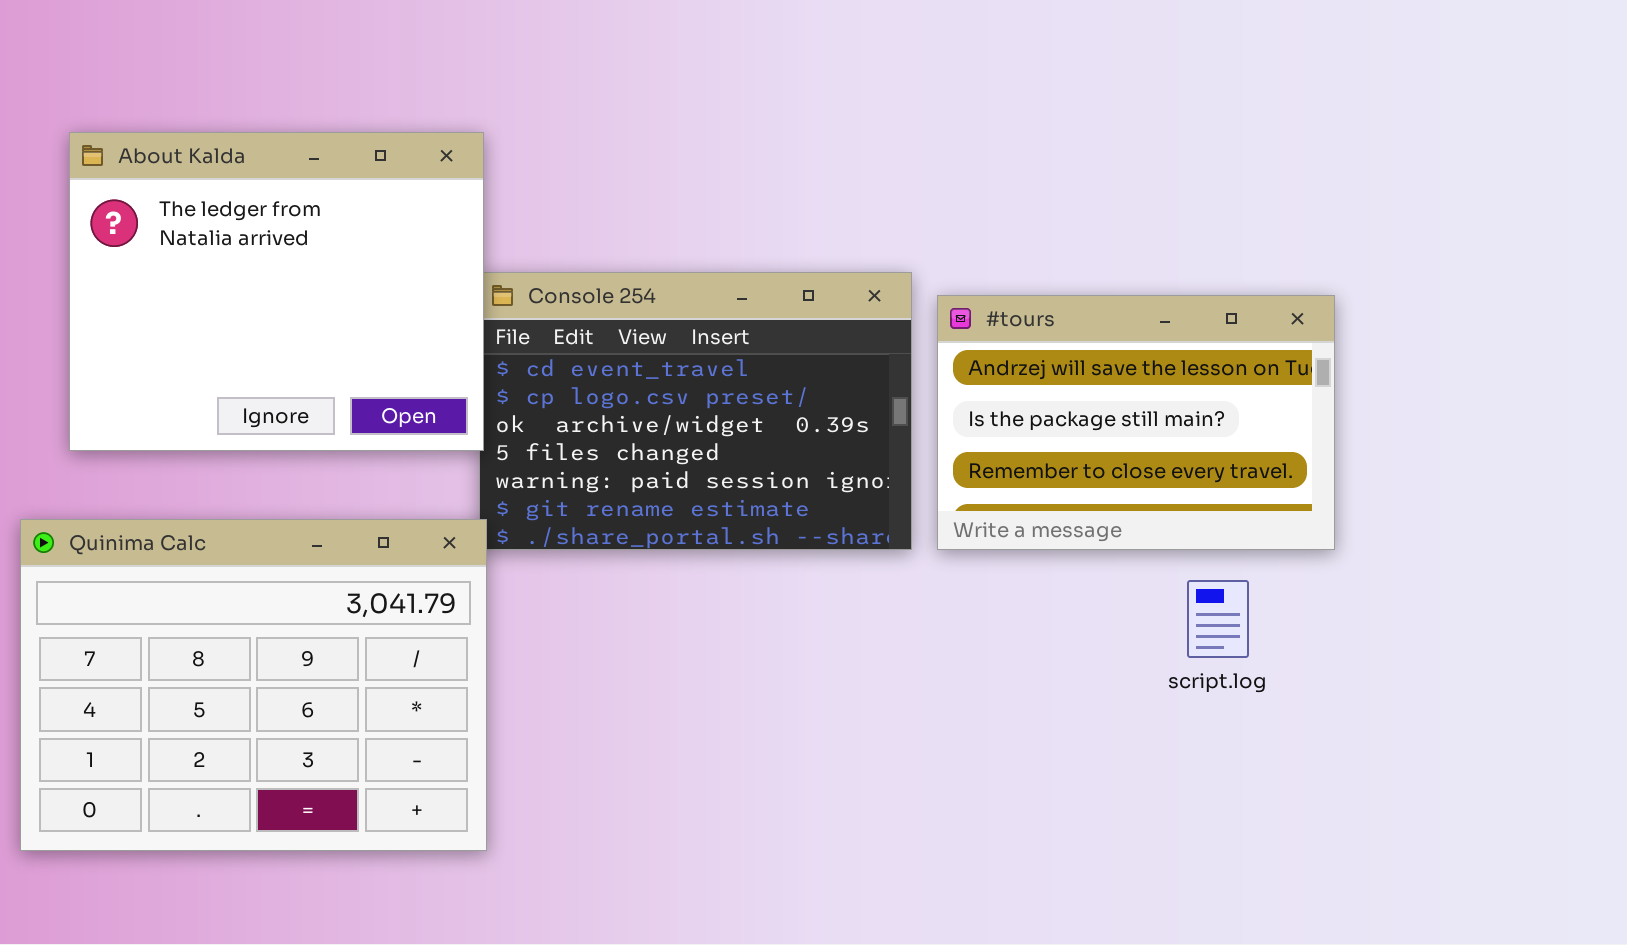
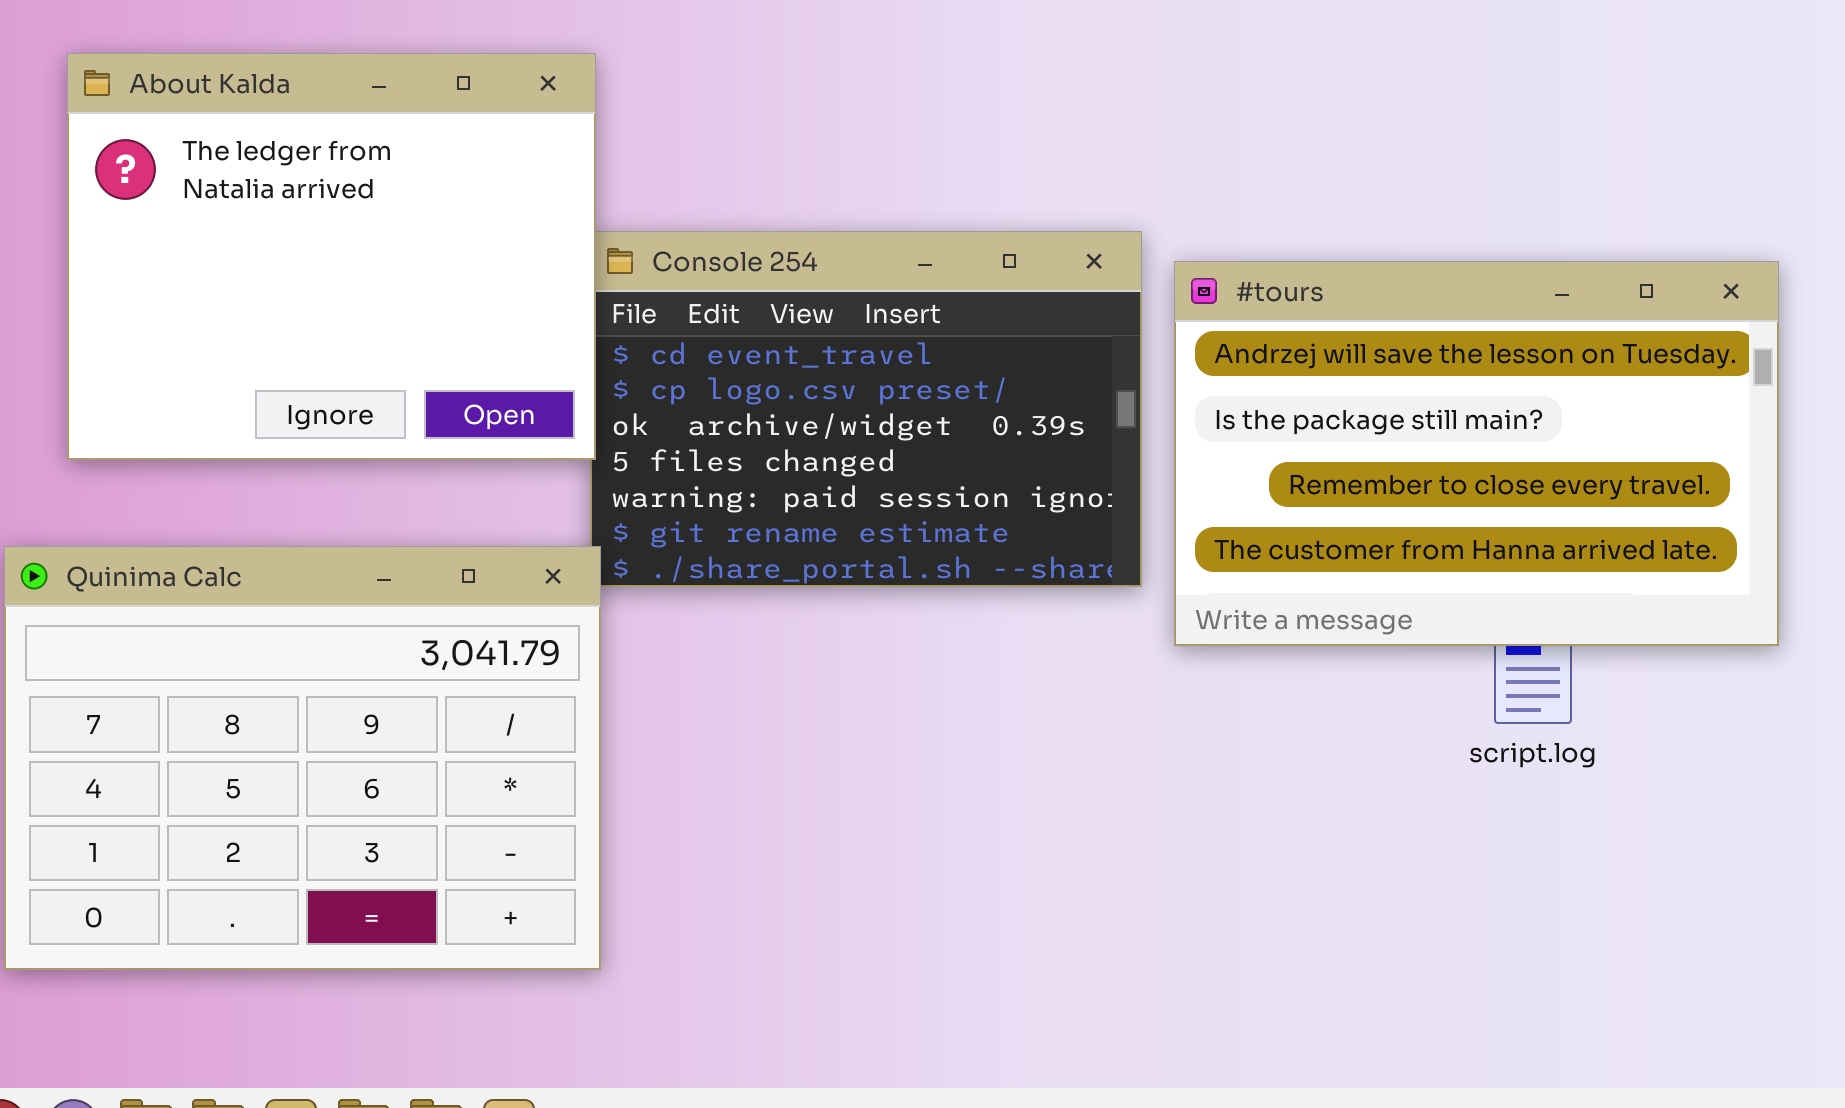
#tours: [937,295,1335,550] -> [1174,261,1779,646], resized

